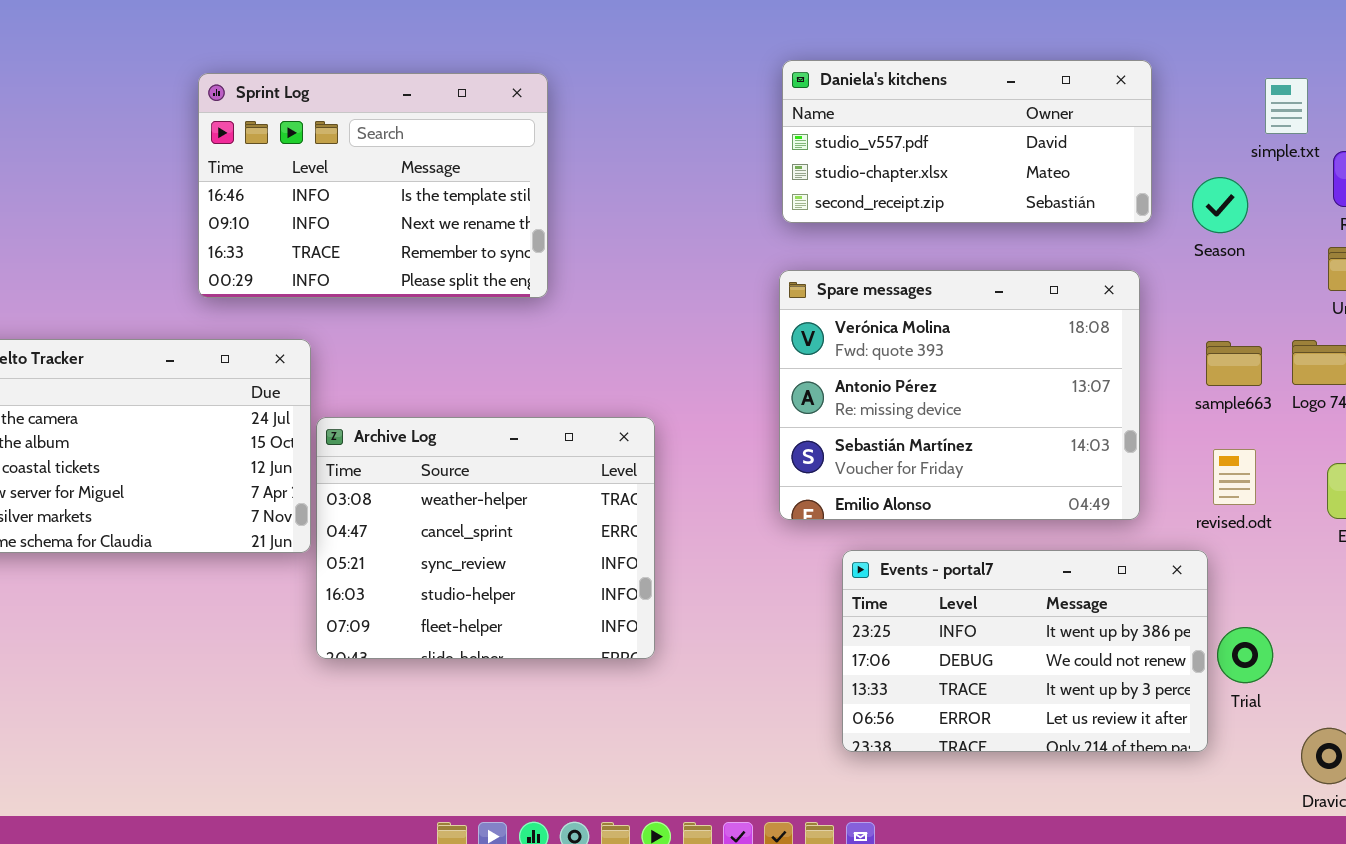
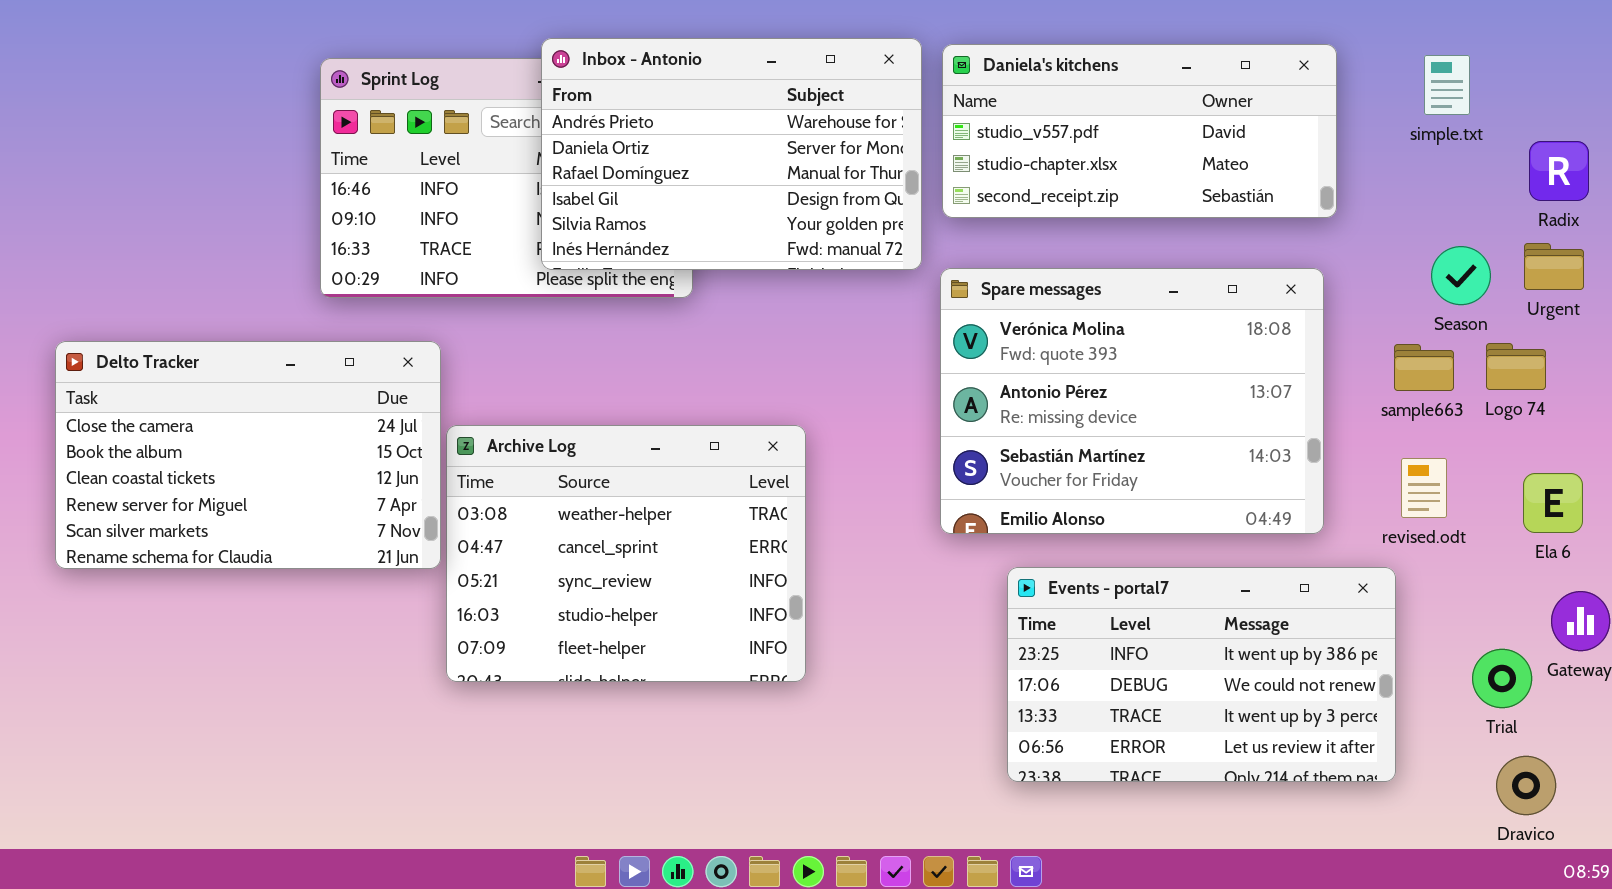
Inbox - Antonio: none -> [541,38,922,270], opened
simple.txt: [1265,78,1308,134] -> [1424,55,1470,115], moved
Season: [1192,177,1248,233] -> [1431,246,1491,305], moved
Trial: [1217,627,1273,683] -> [1472,649,1532,708], moved

